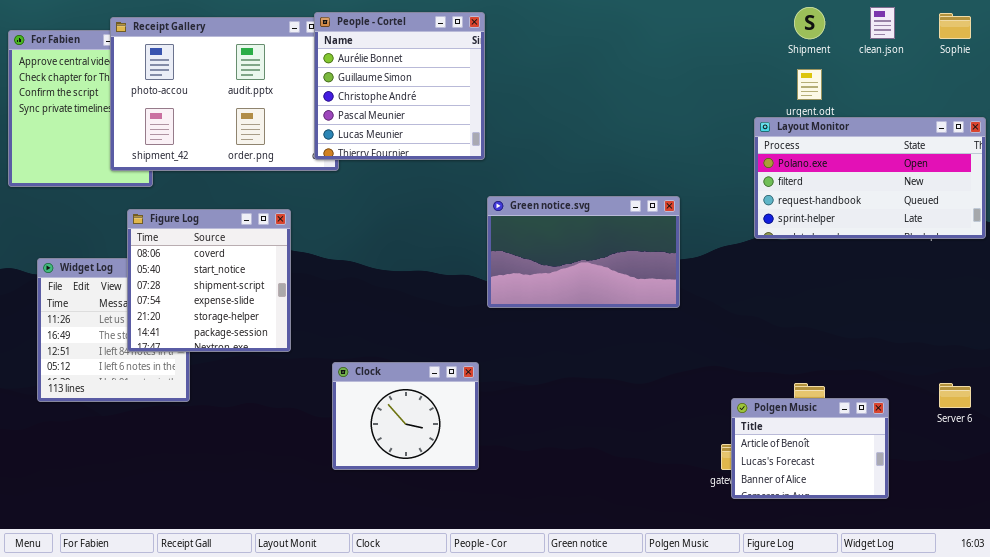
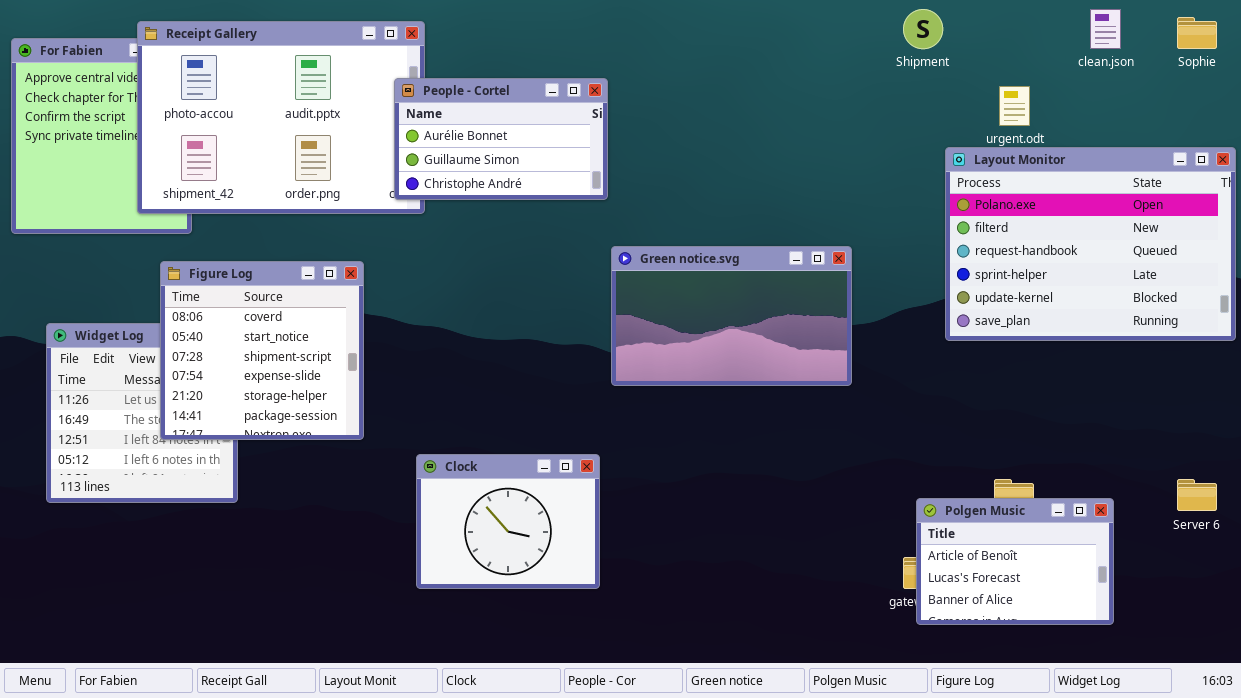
Shipment: [794,7,825,39] -> [903,9,943,49], moved
People - Cortel: [314,12,485,160] -> [394,78,608,200], resized
Layout Monitor: [754,117,986,239] -> [945,147,1236,341], resized

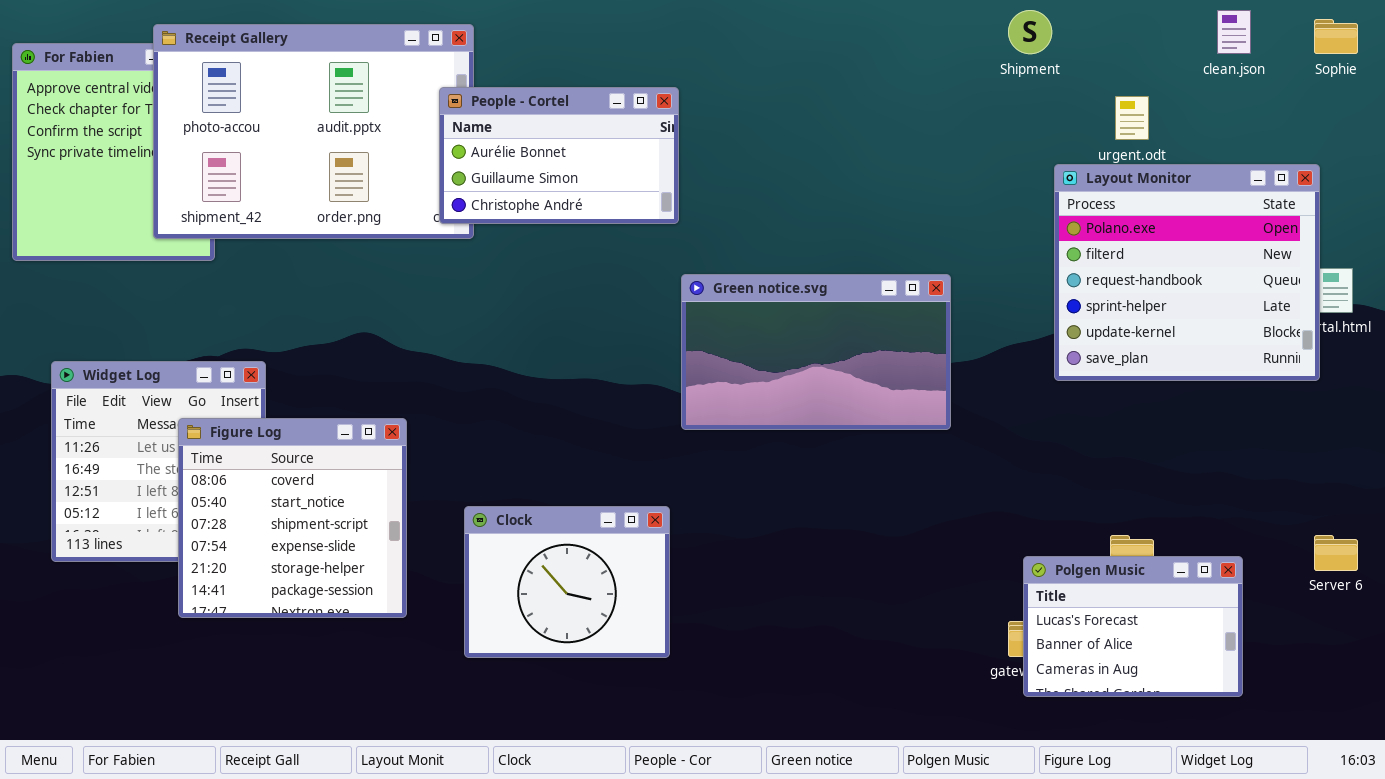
Layout Monitor: [945,147,1236,341] -> [1054,164,1320,381], resized
Figure Log: [160,261,364,440] -> [178,418,407,618], moved
Polgen Music: [916,498,1114,625] -> [1023,556,1243,697], scrolled down 1 row

